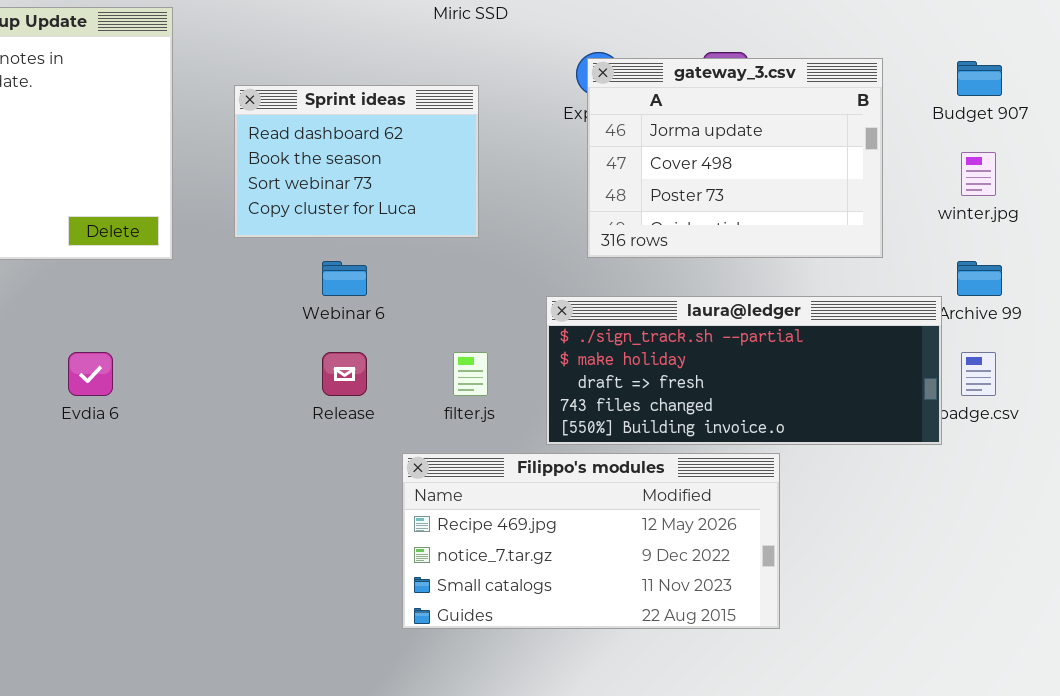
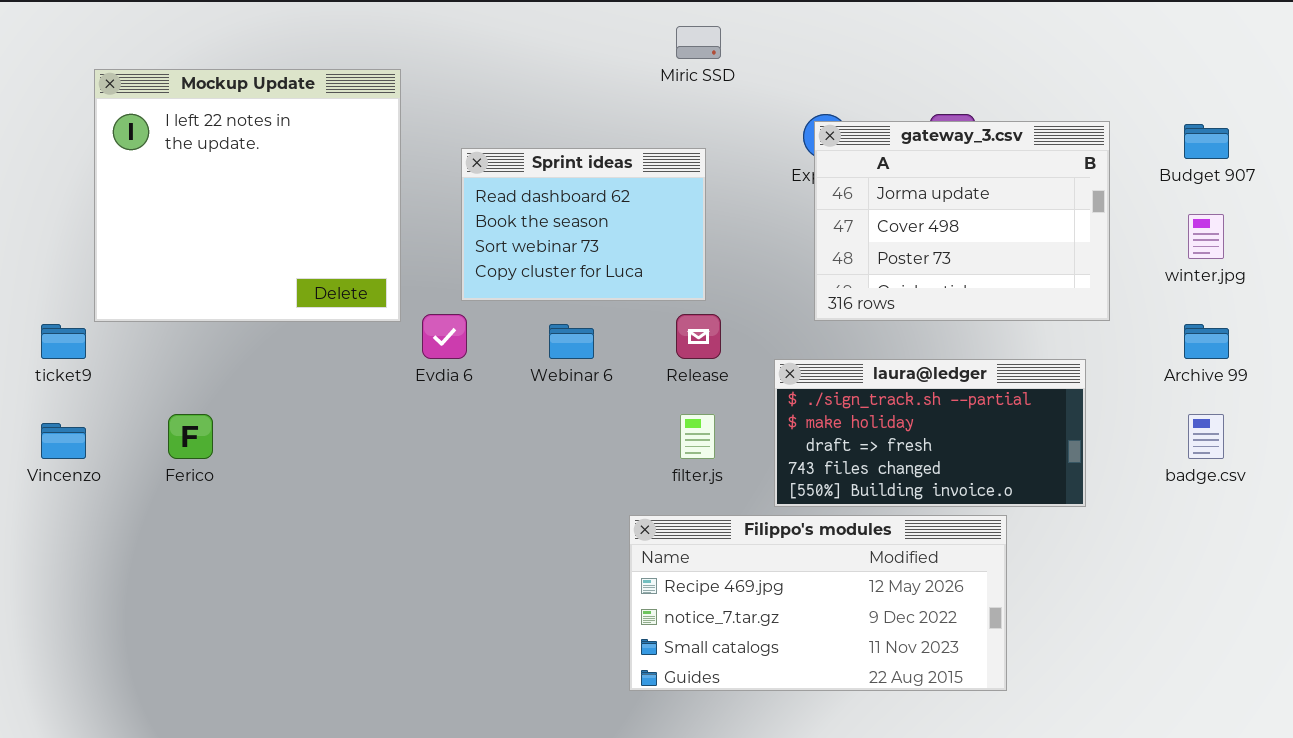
laura@ledger: [546,296,942,445] -> [774,359,1086,507], resized
Evdia 6: [68,352,113,396] -> [422,314,467,359], moved
Release: [322,352,367,396] -> [676,314,721,359], moved

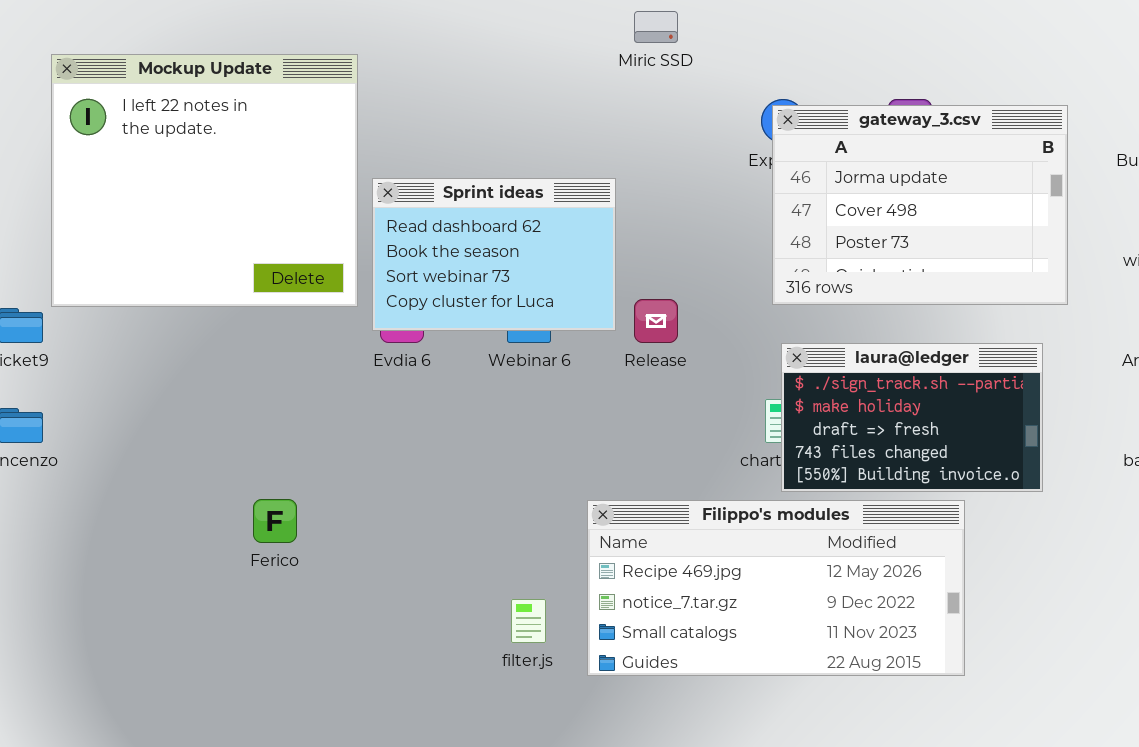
Sprint ideas: [461,148,706,301] -> [372,178,616,331], moved
laura@ledger: [774,359,1086,507] -> [781,343,1043,492], resized
Ferico: [168,414,213,459] -> [253,499,297,543], moved
filter.js: [680,414,715,459] -> [511,599,546,643], moved

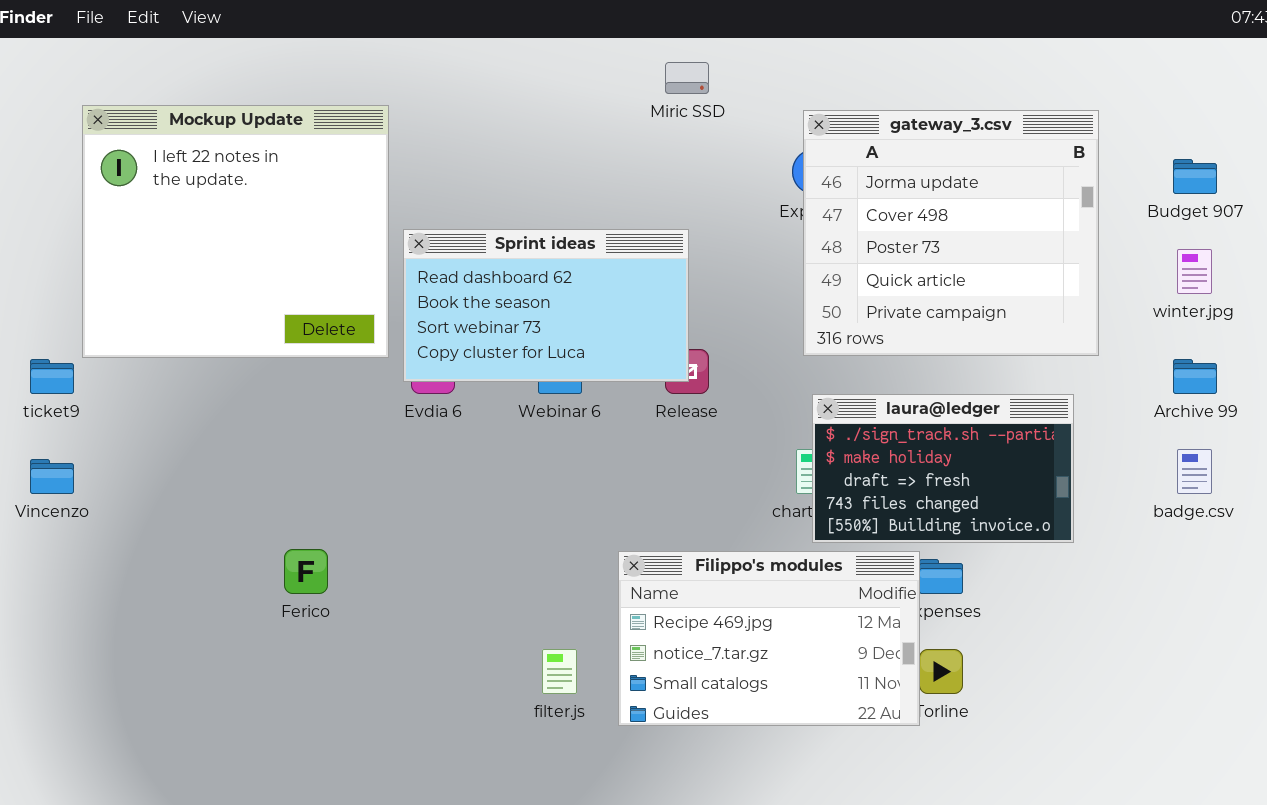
gateway_3.csv: [772,105,1068,305] -> [803,110,1099,356], resized
Sprint ideas: [372,178,616,331] -> [403,229,689,382], resized
Filippo's modules: [587,500,965,676] -> [618,551,920,726], resized

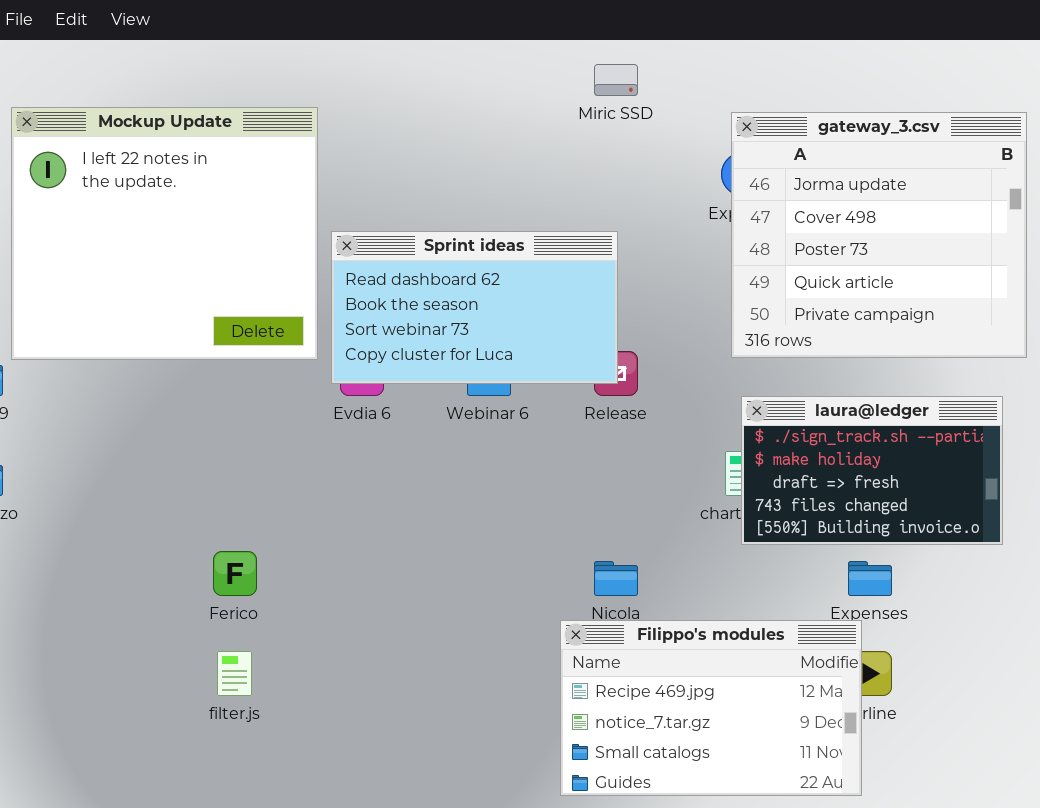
Filippo's modules: [618,551,920,726] -> [560,620,862,796], moved
filter.js: [542,649,577,694] -> [217,651,252,696], moved

